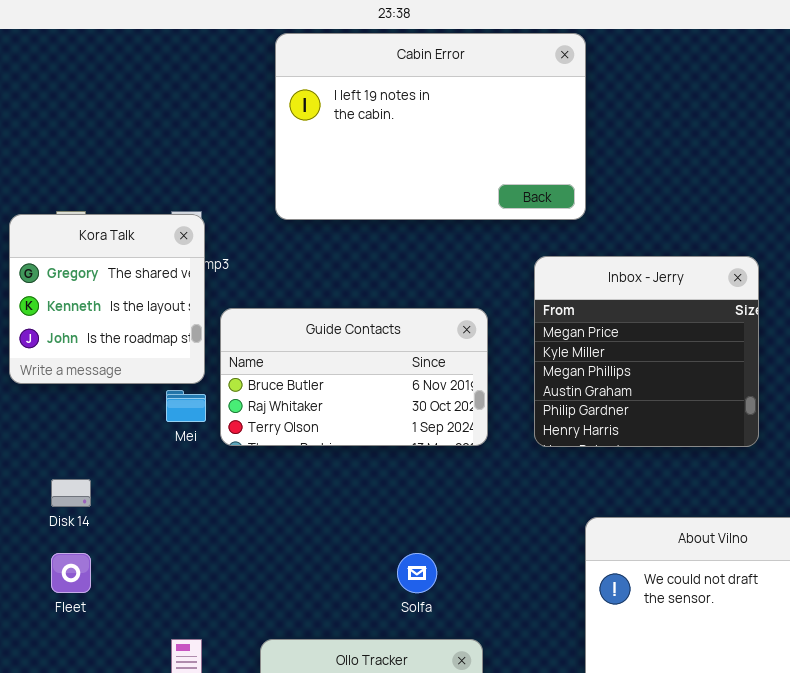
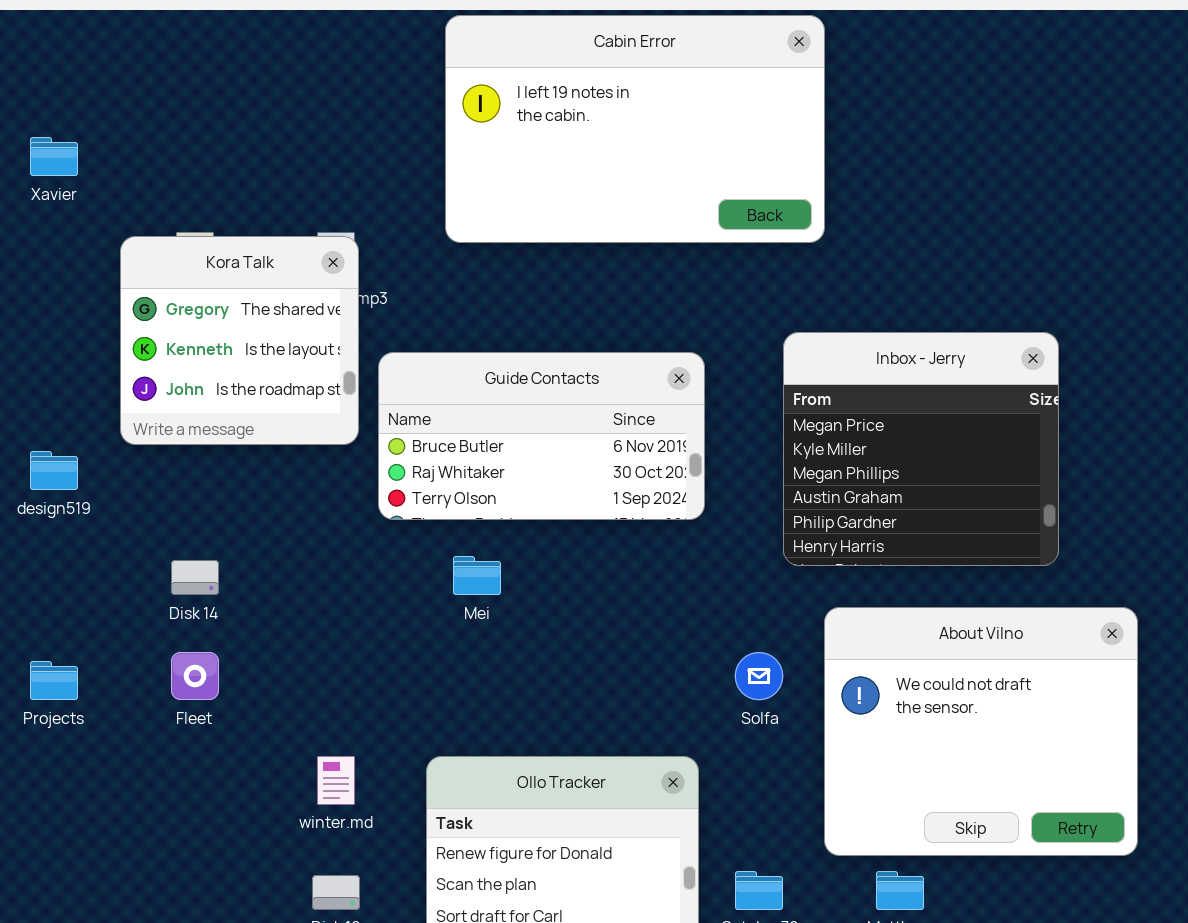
Inbox - Jerry: [534,256,759,447] -> [783,332,1059,566], moved
Mei: [166,390,206,422] -> [453,556,501,595], moved
Solfa: [397,553,437,593] -> [735,652,783,700], moved

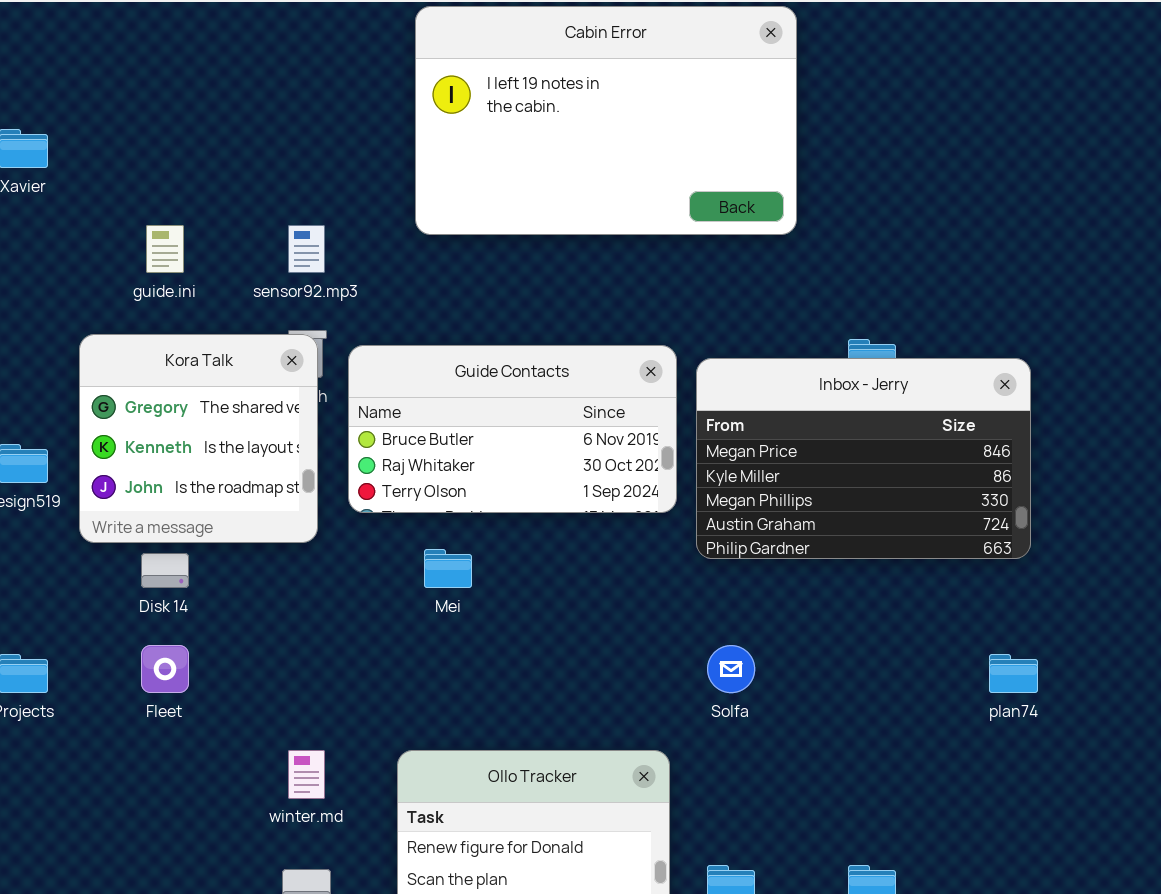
Kora Talk: [120,236,359,445] -> [79,334,318,543], moved
Inbox - Jerry: [783,332,1059,566] -> [696,358,1031,559], resized
About Vilno: [824,607,1138,856] -> none, closed

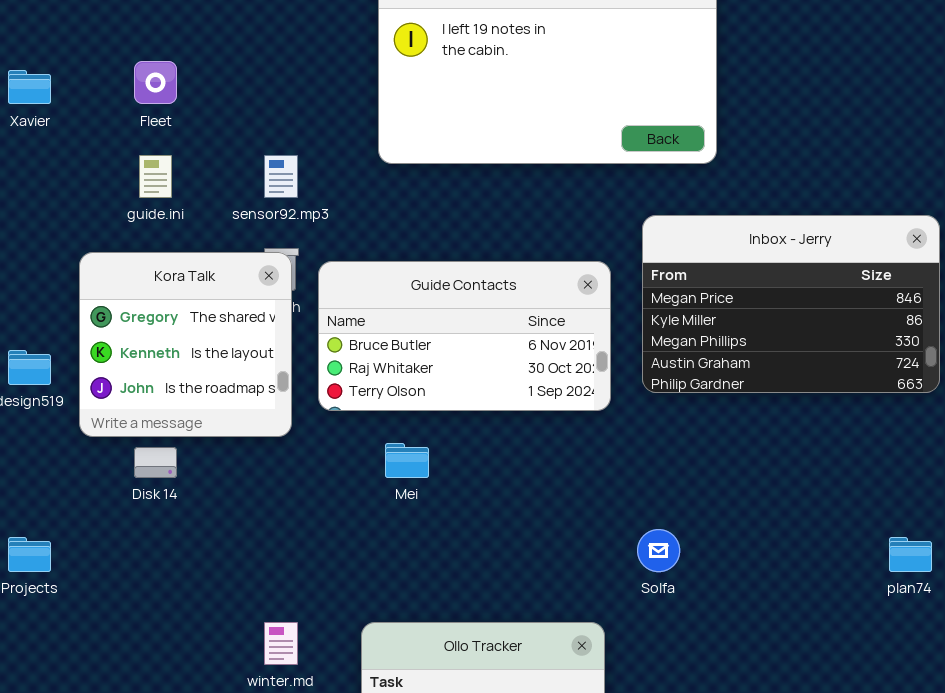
Inbox - Jerry: [696,358,1031,559] -> [642,215,940,393], moved
Fleet: [141,645,189,693] -> [134,61,177,104], moved

